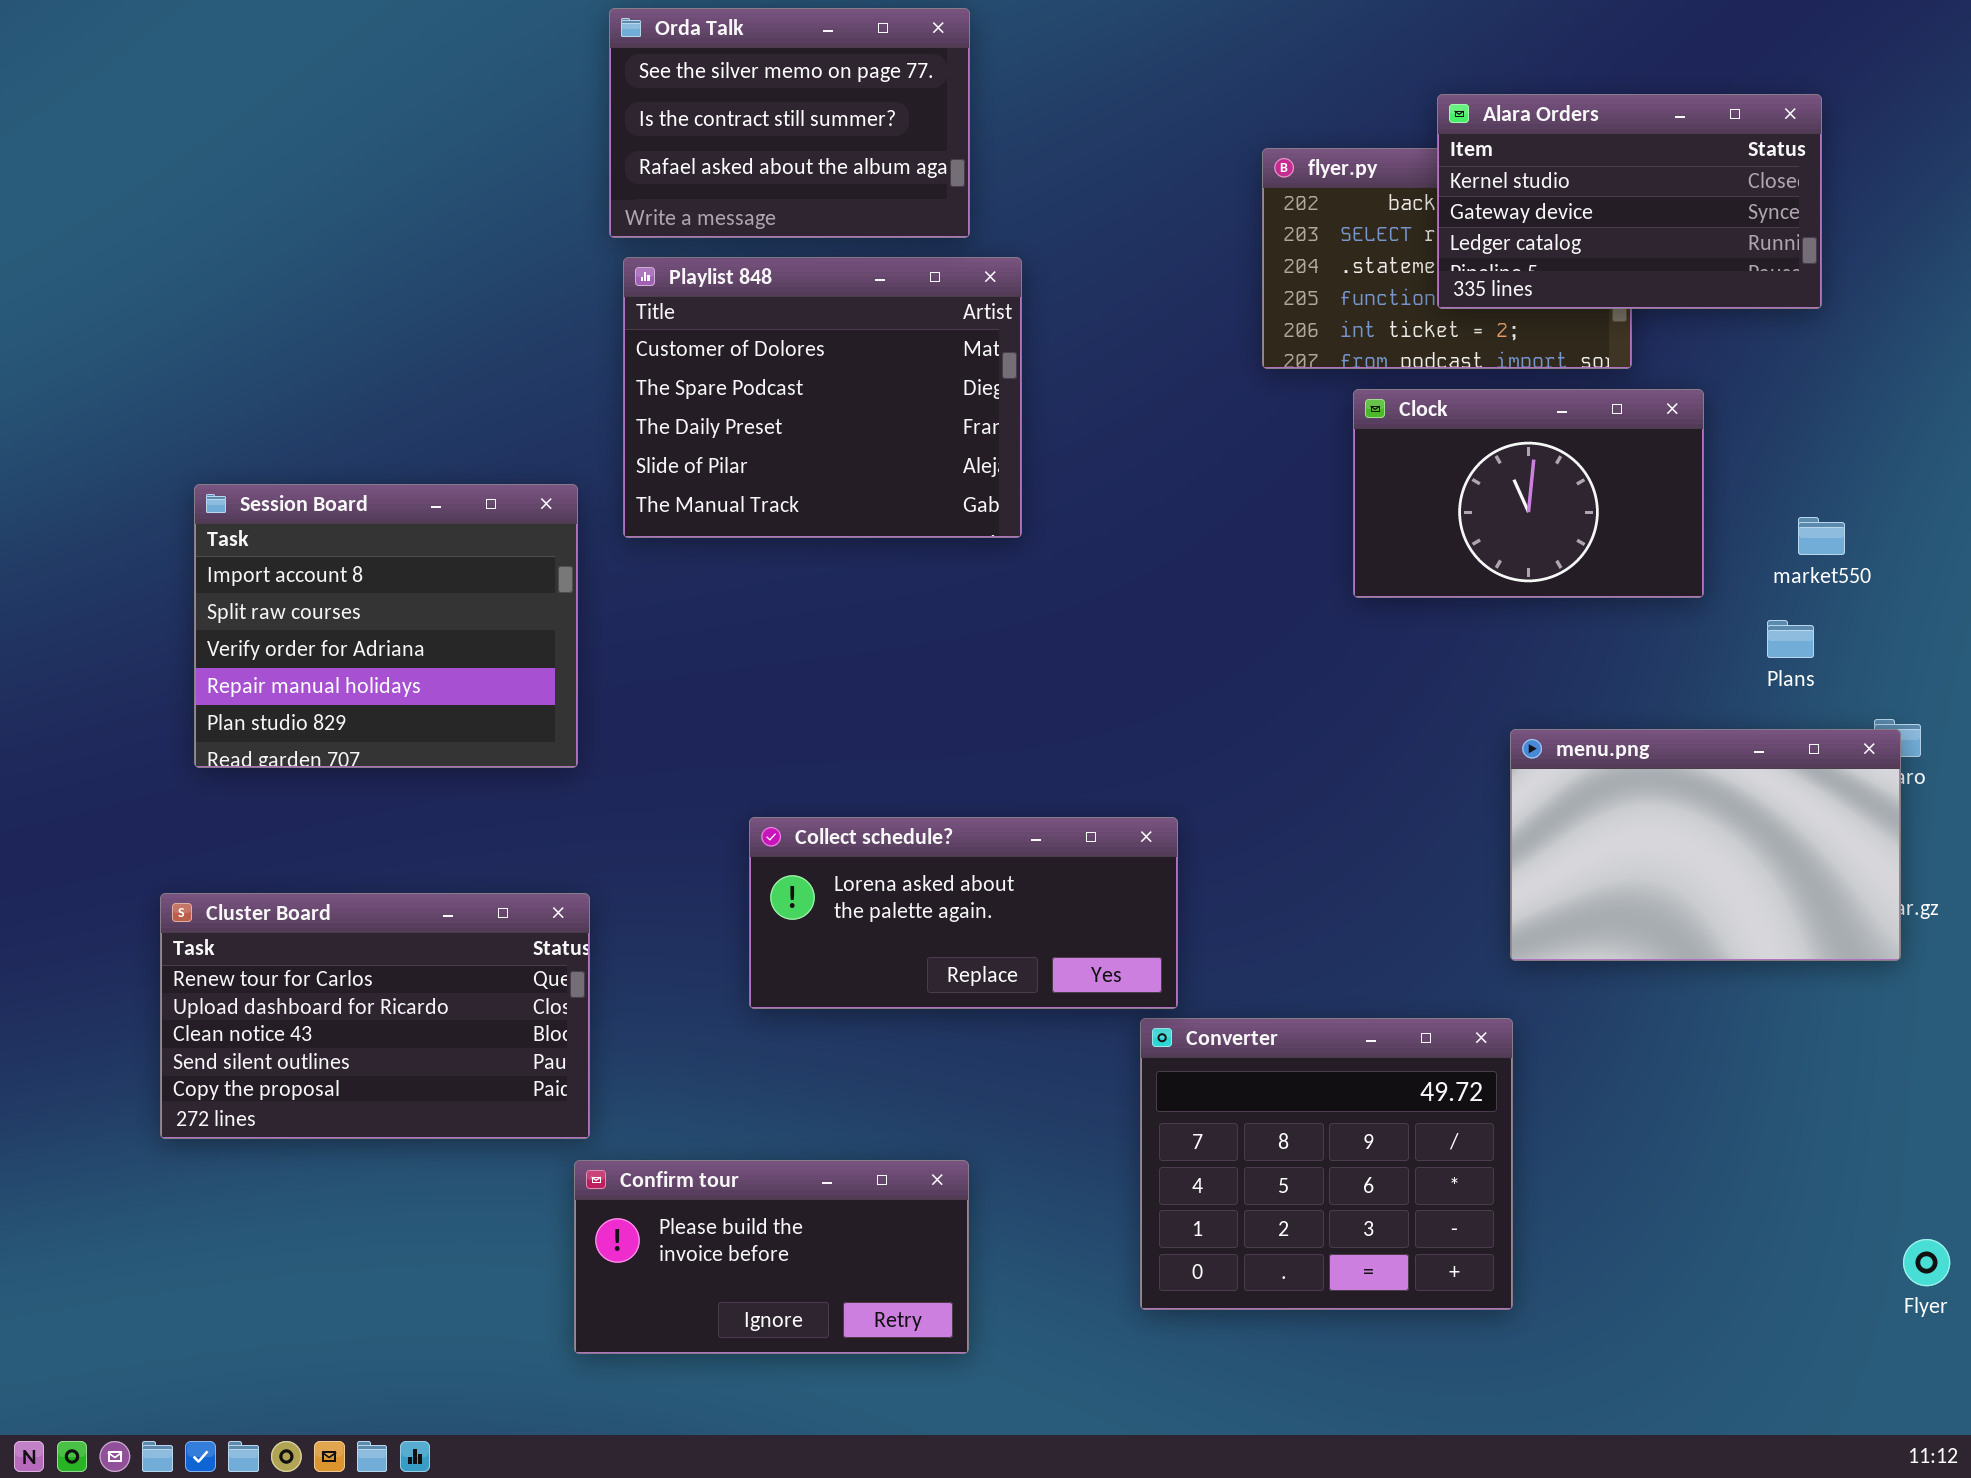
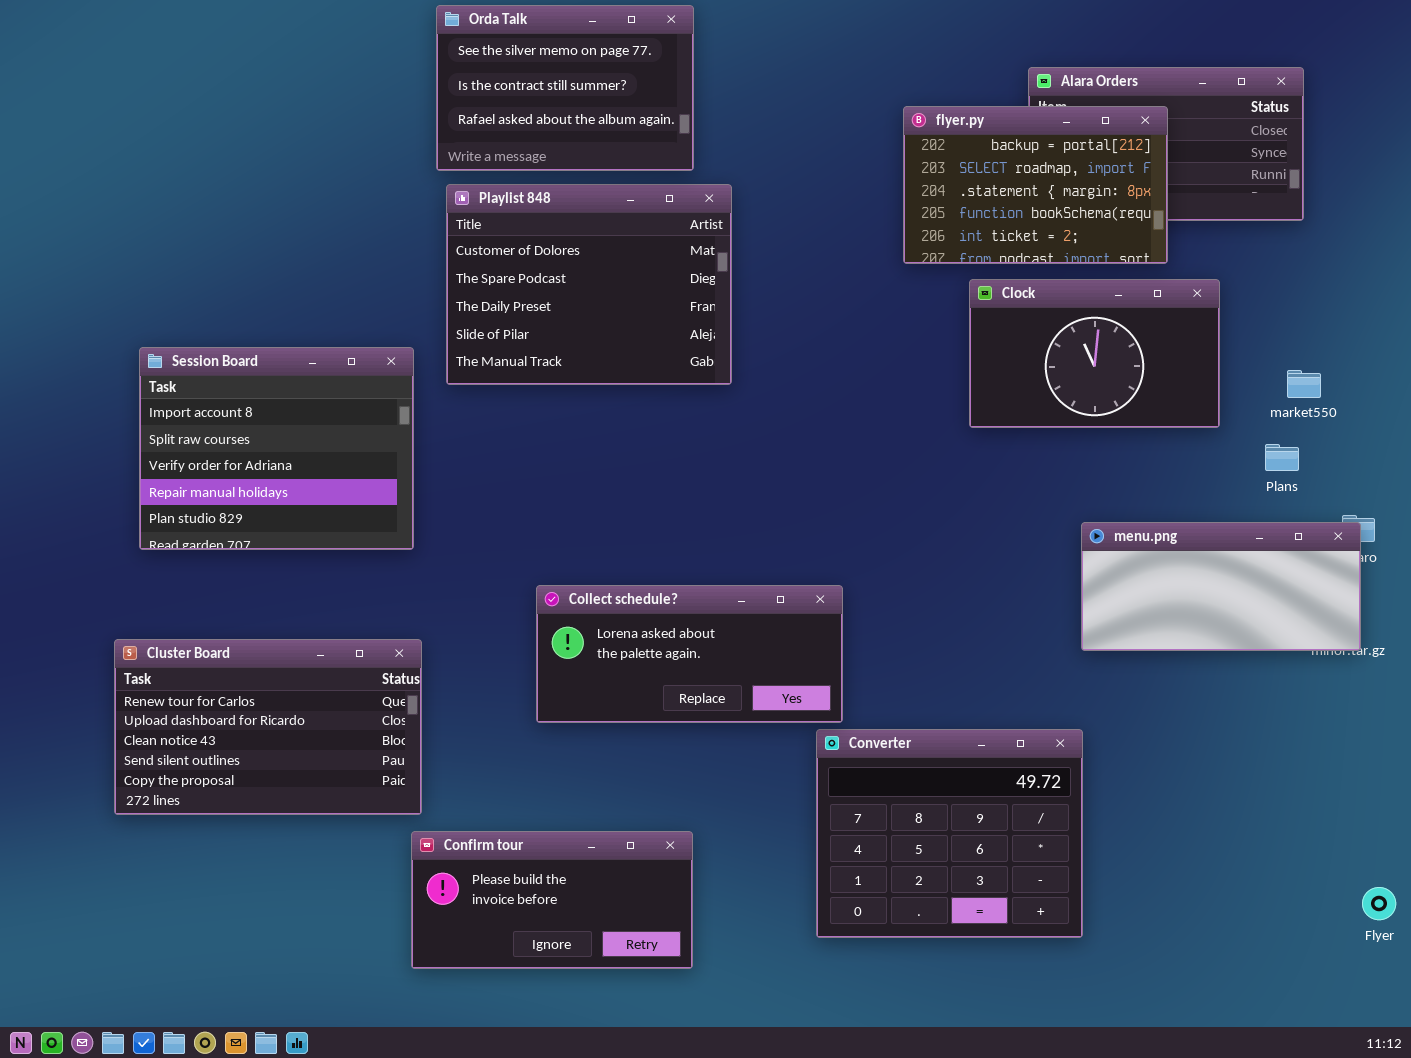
flyer.py: [1262,148,1632,369] -> [903,106,1168,264], raised
menu.png: [1510,729,1901,961] -> [1081,522,1361,651], resized

